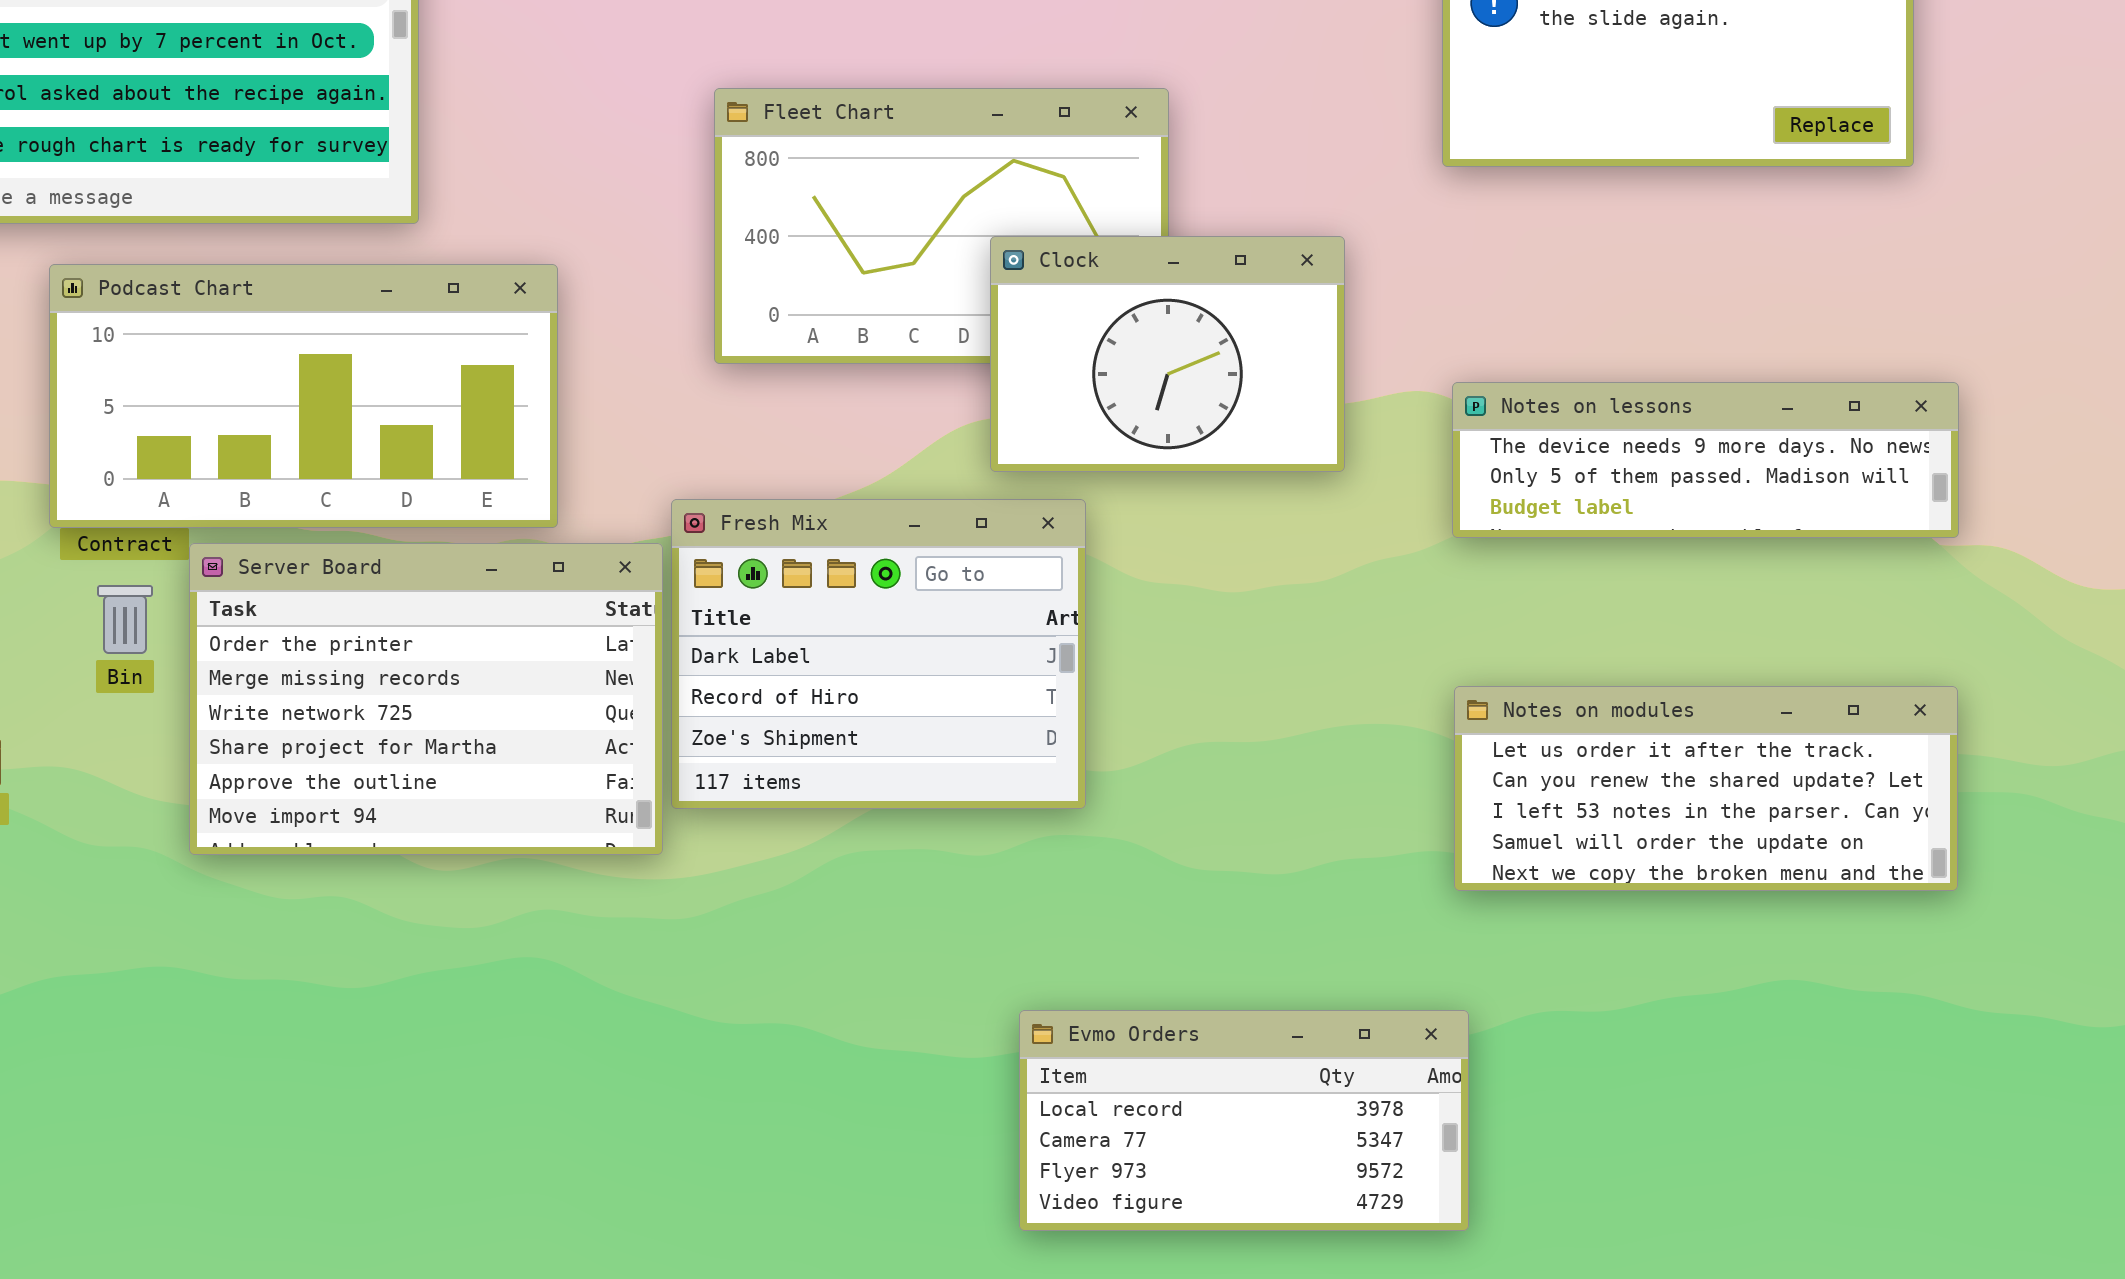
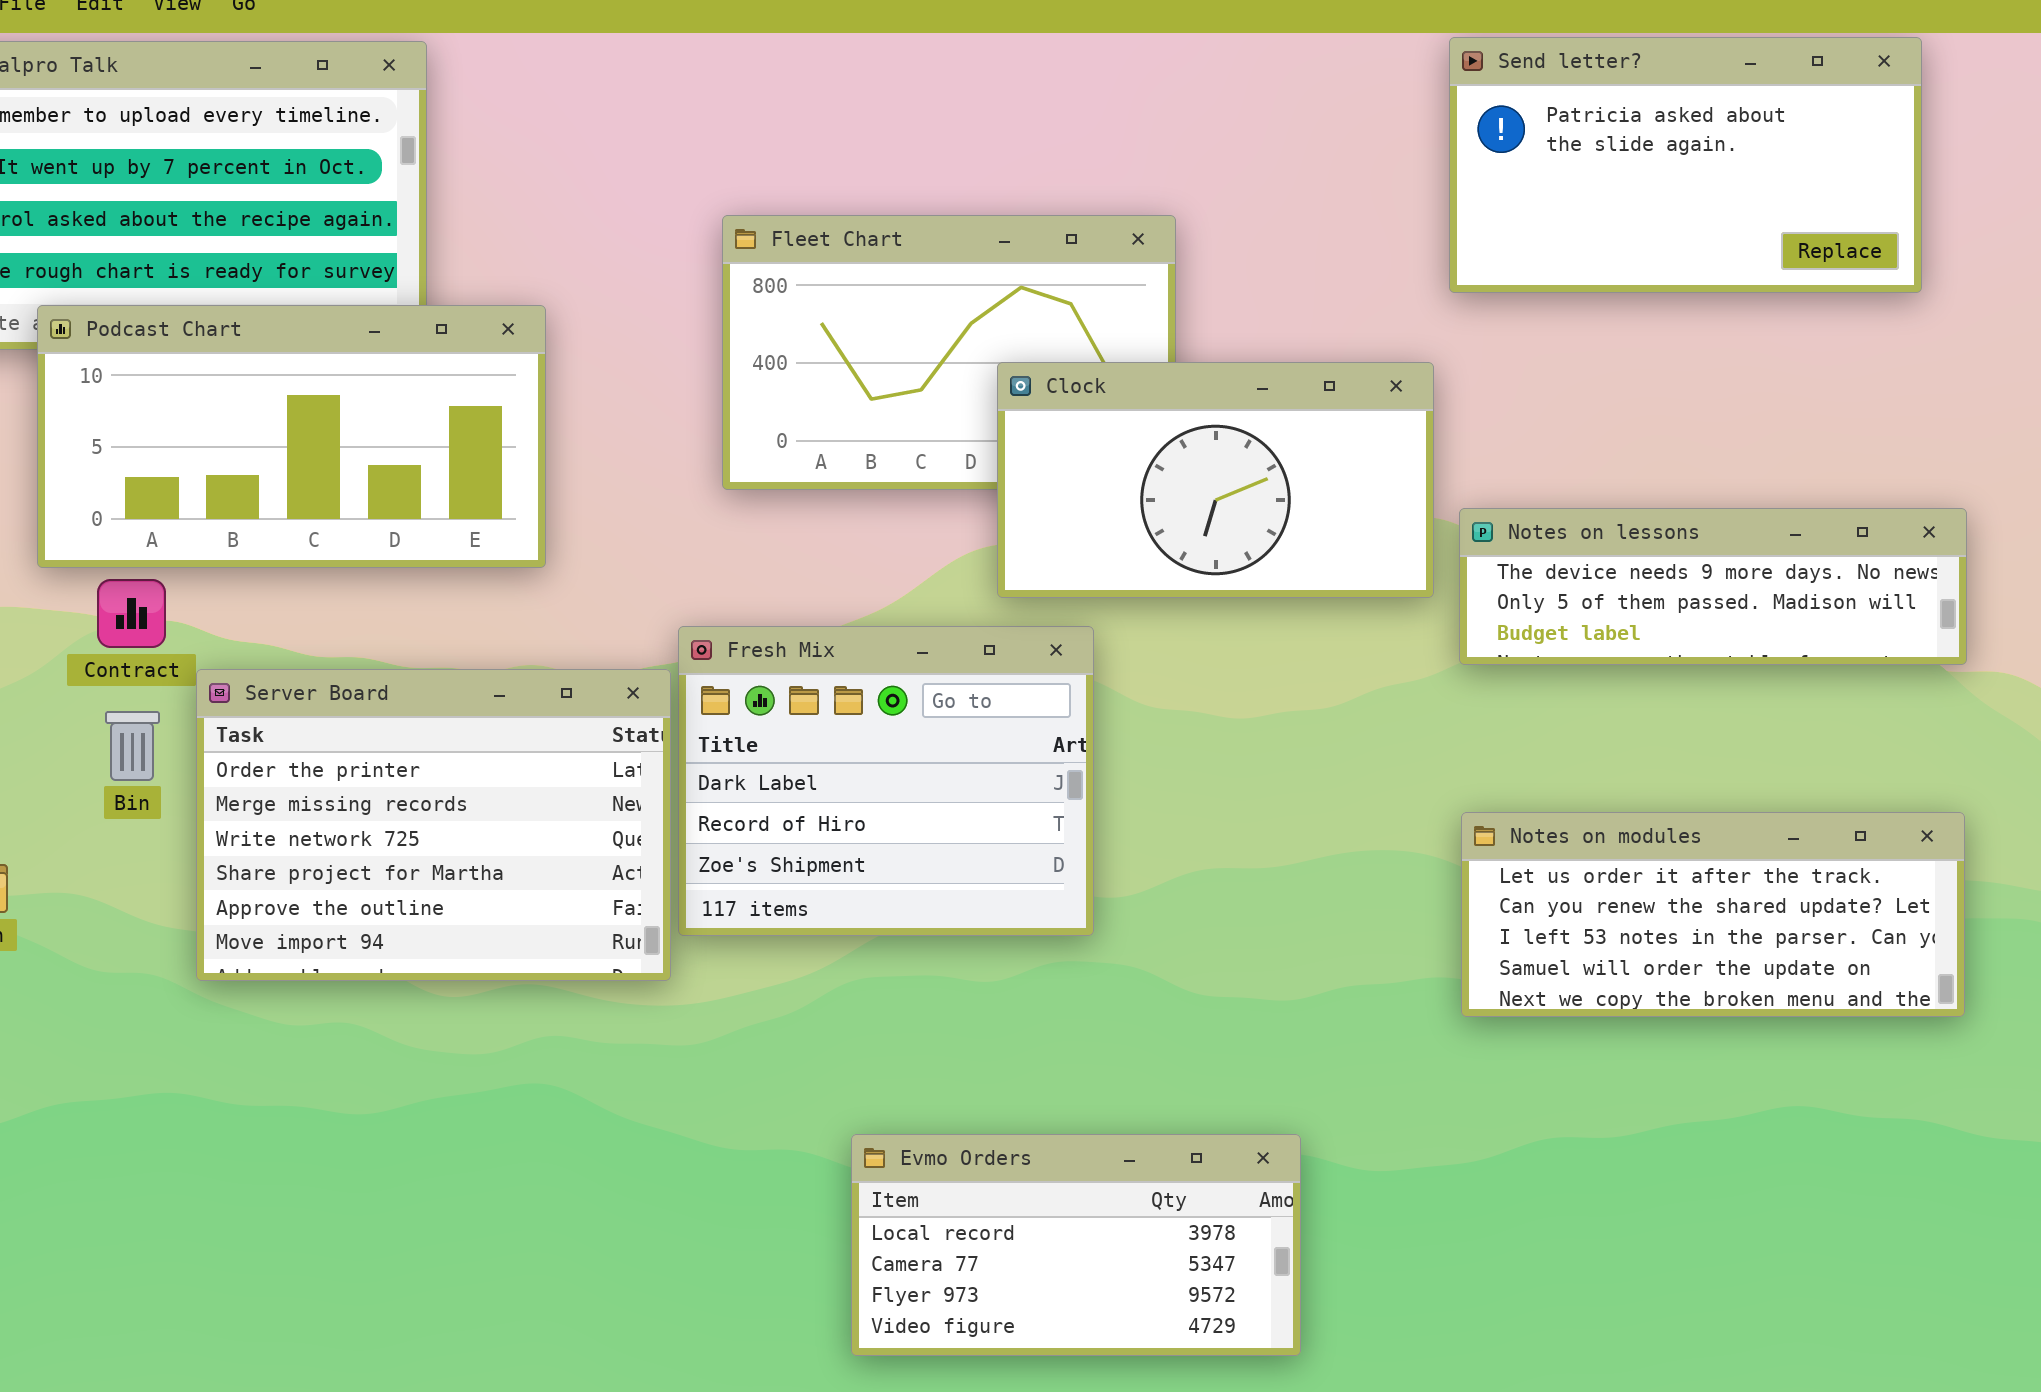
Clock: [990,236,1345,472] -> [997,362,1434,598], resized
Podcast Chart: [49,264,558,528] -> [37,305,546,568], moved
Evmo Orders: [1019,1010,1469,1231] -> [851,1134,1301,1356], moved

